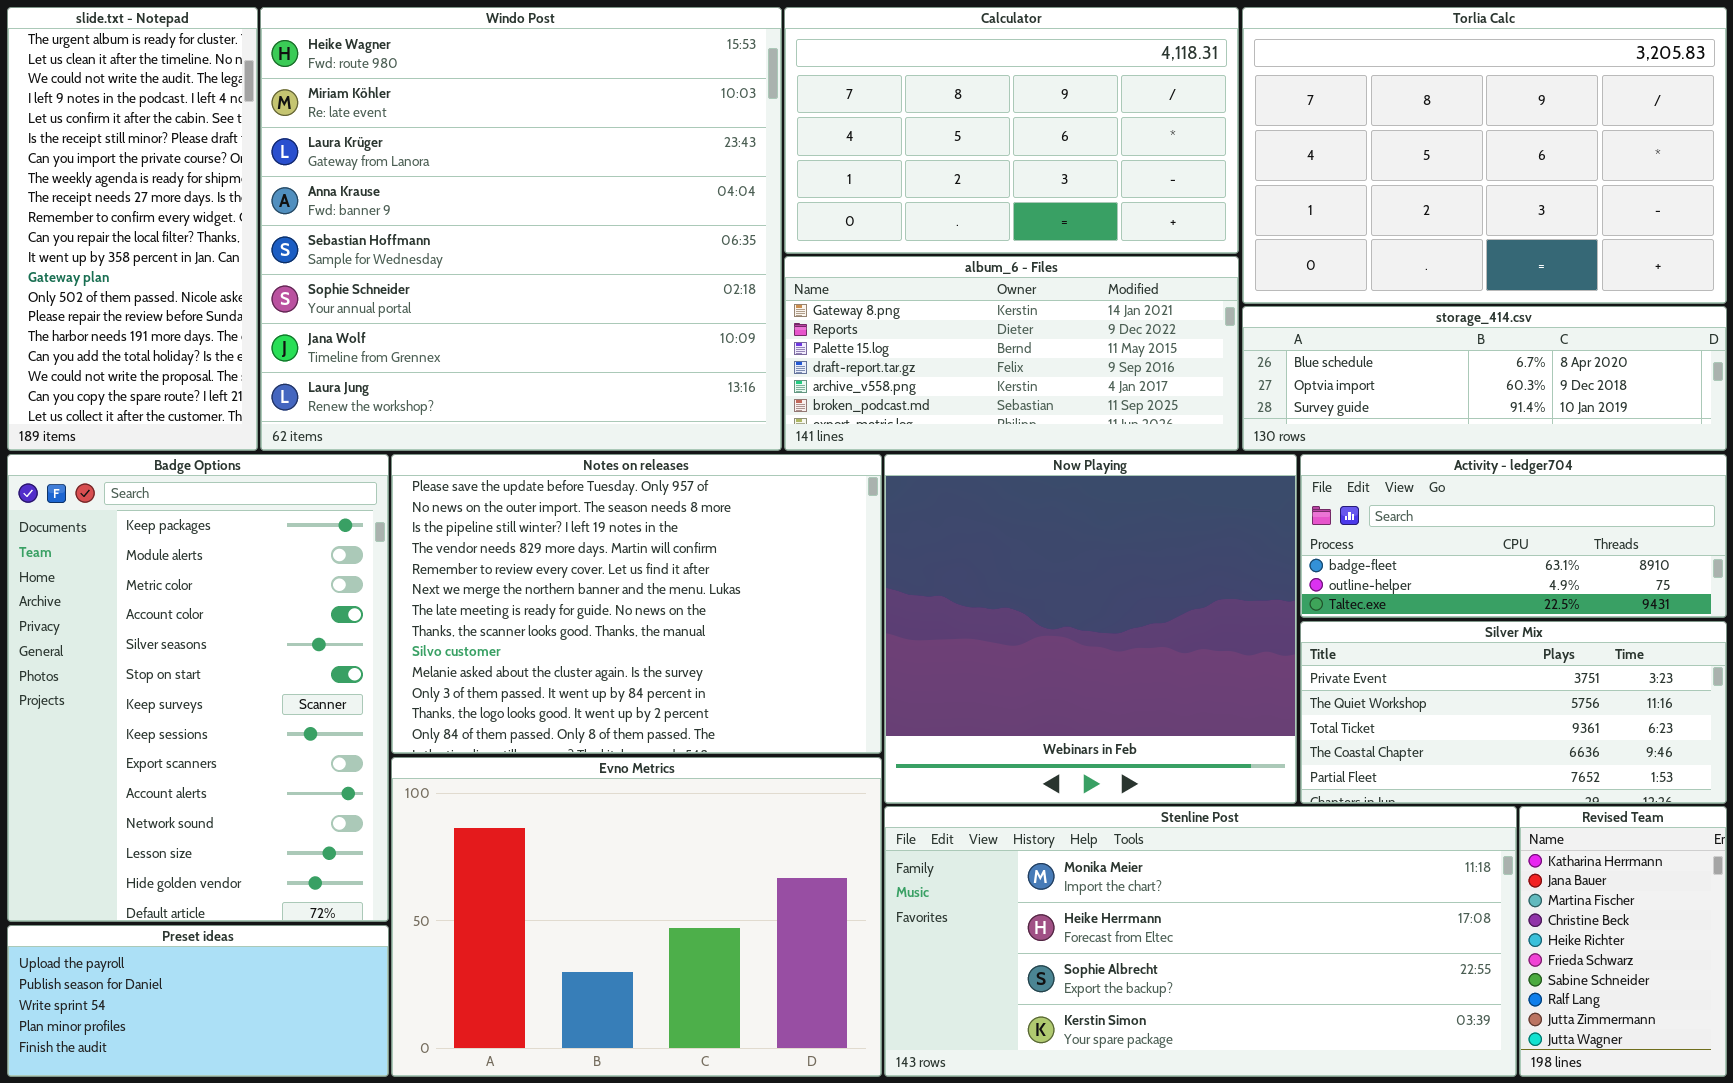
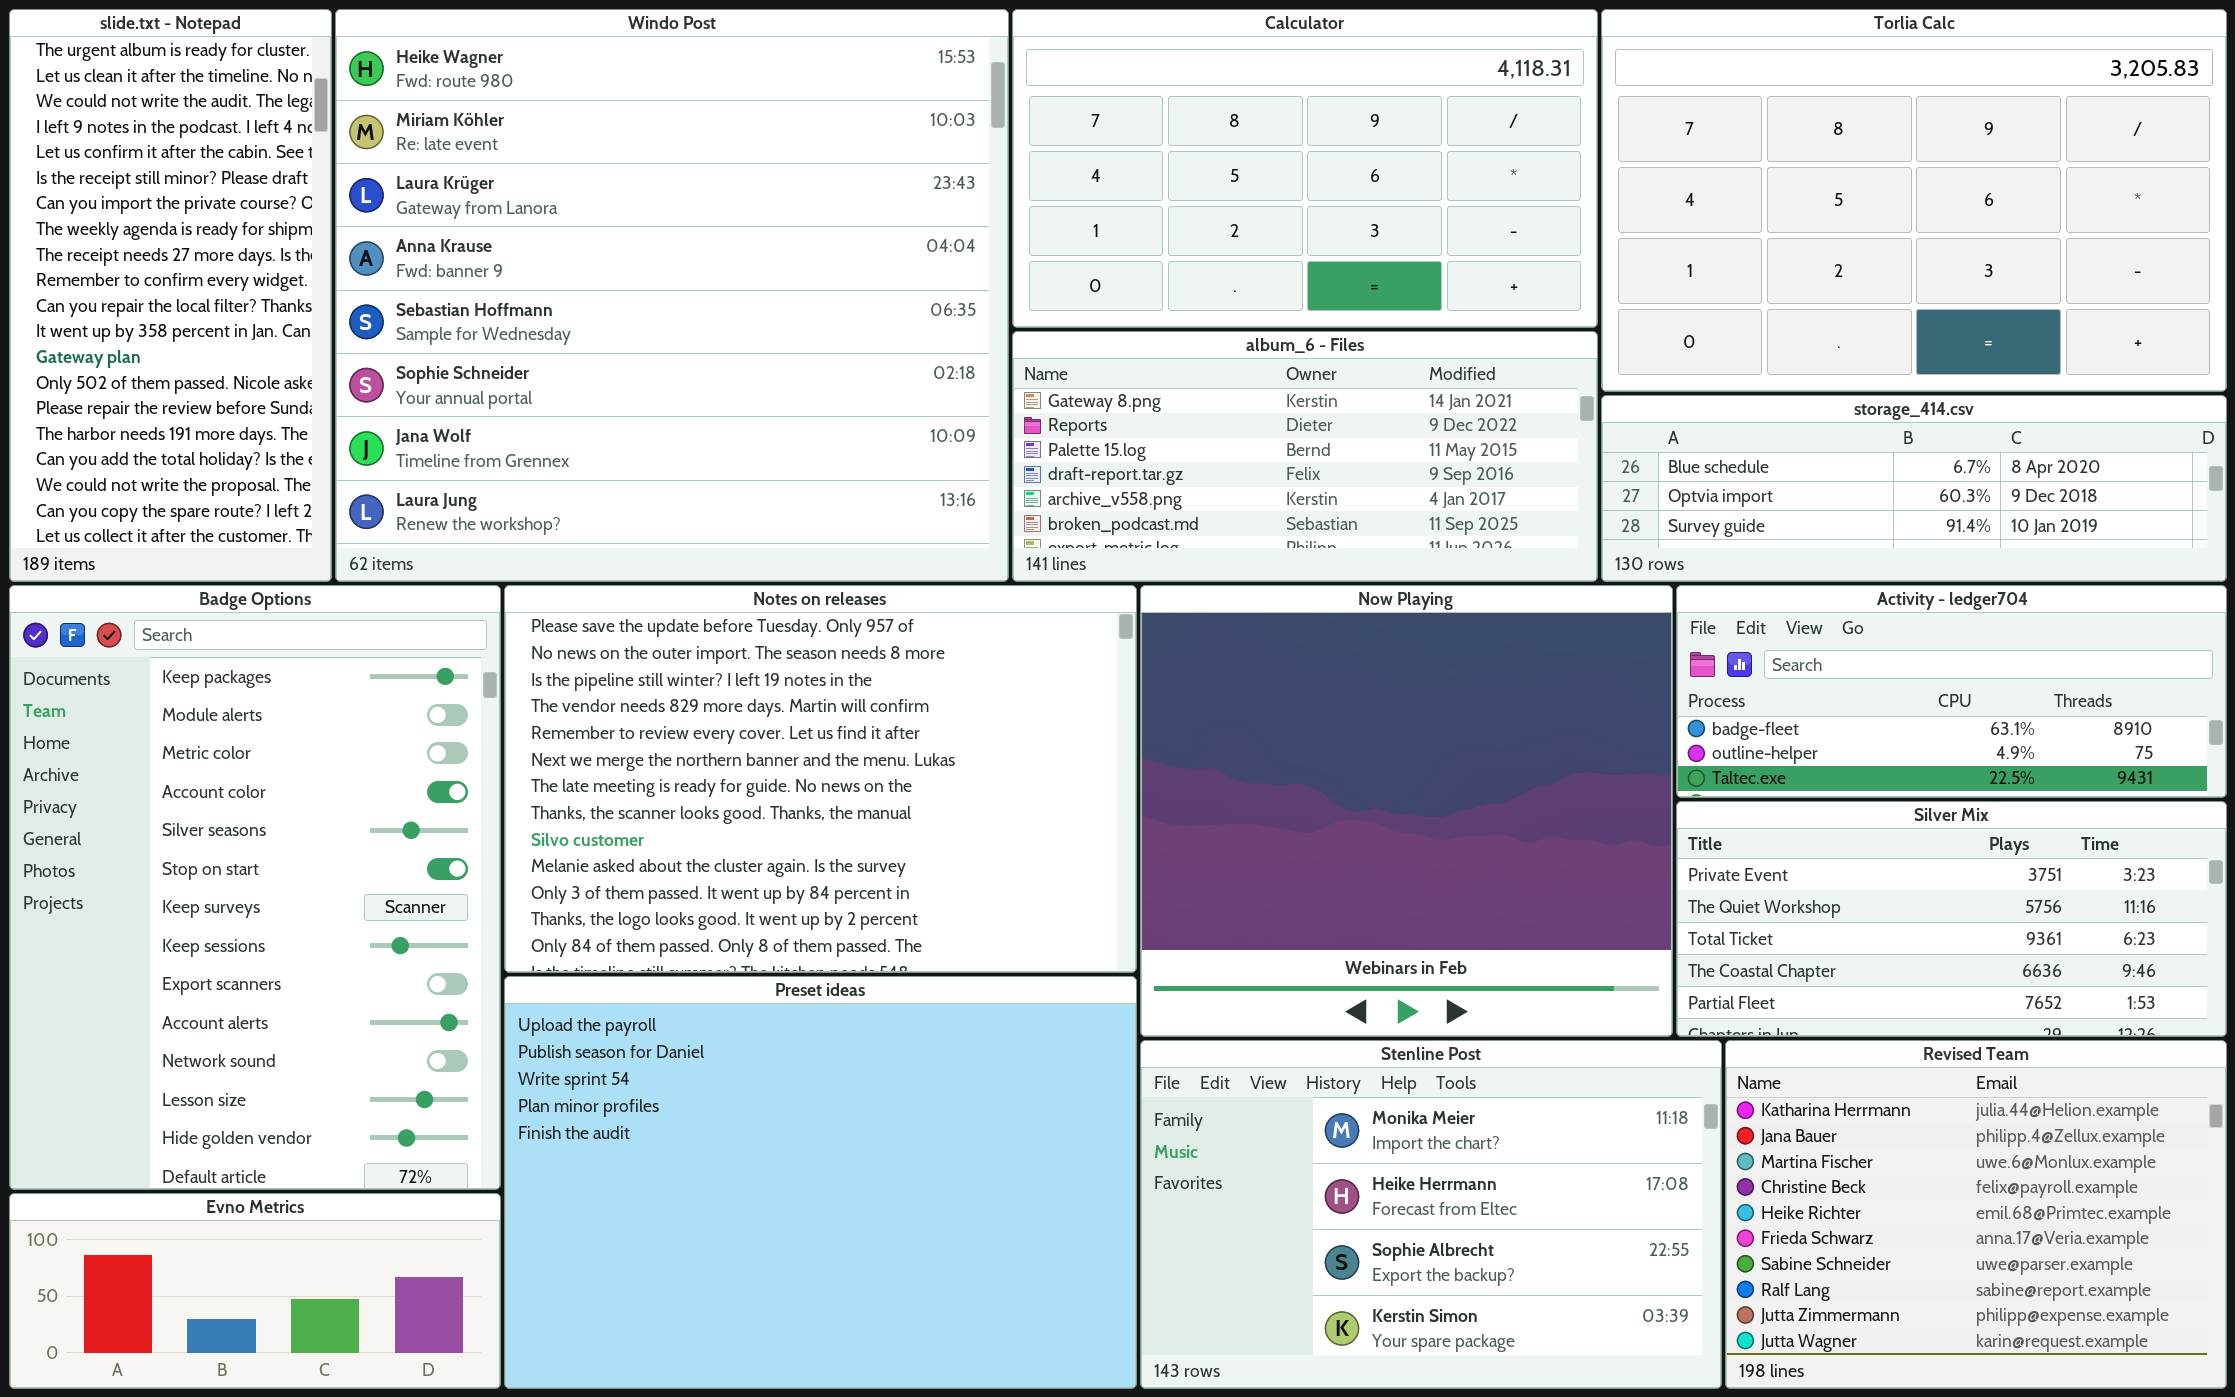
Evno Metrics: [391,757,882,1077] -> [9,1193,501,1389], moved, resized
Stenline Post: [884,806,1517,1077] -> [1140,1040,1722,1389], resized
Revised Team: [1519,806,1727,1077] -> [1725,1040,2227,1389], resized
Preset ideas: [7,925,389,1077] -> [504,976,1137,1389], moved, resized

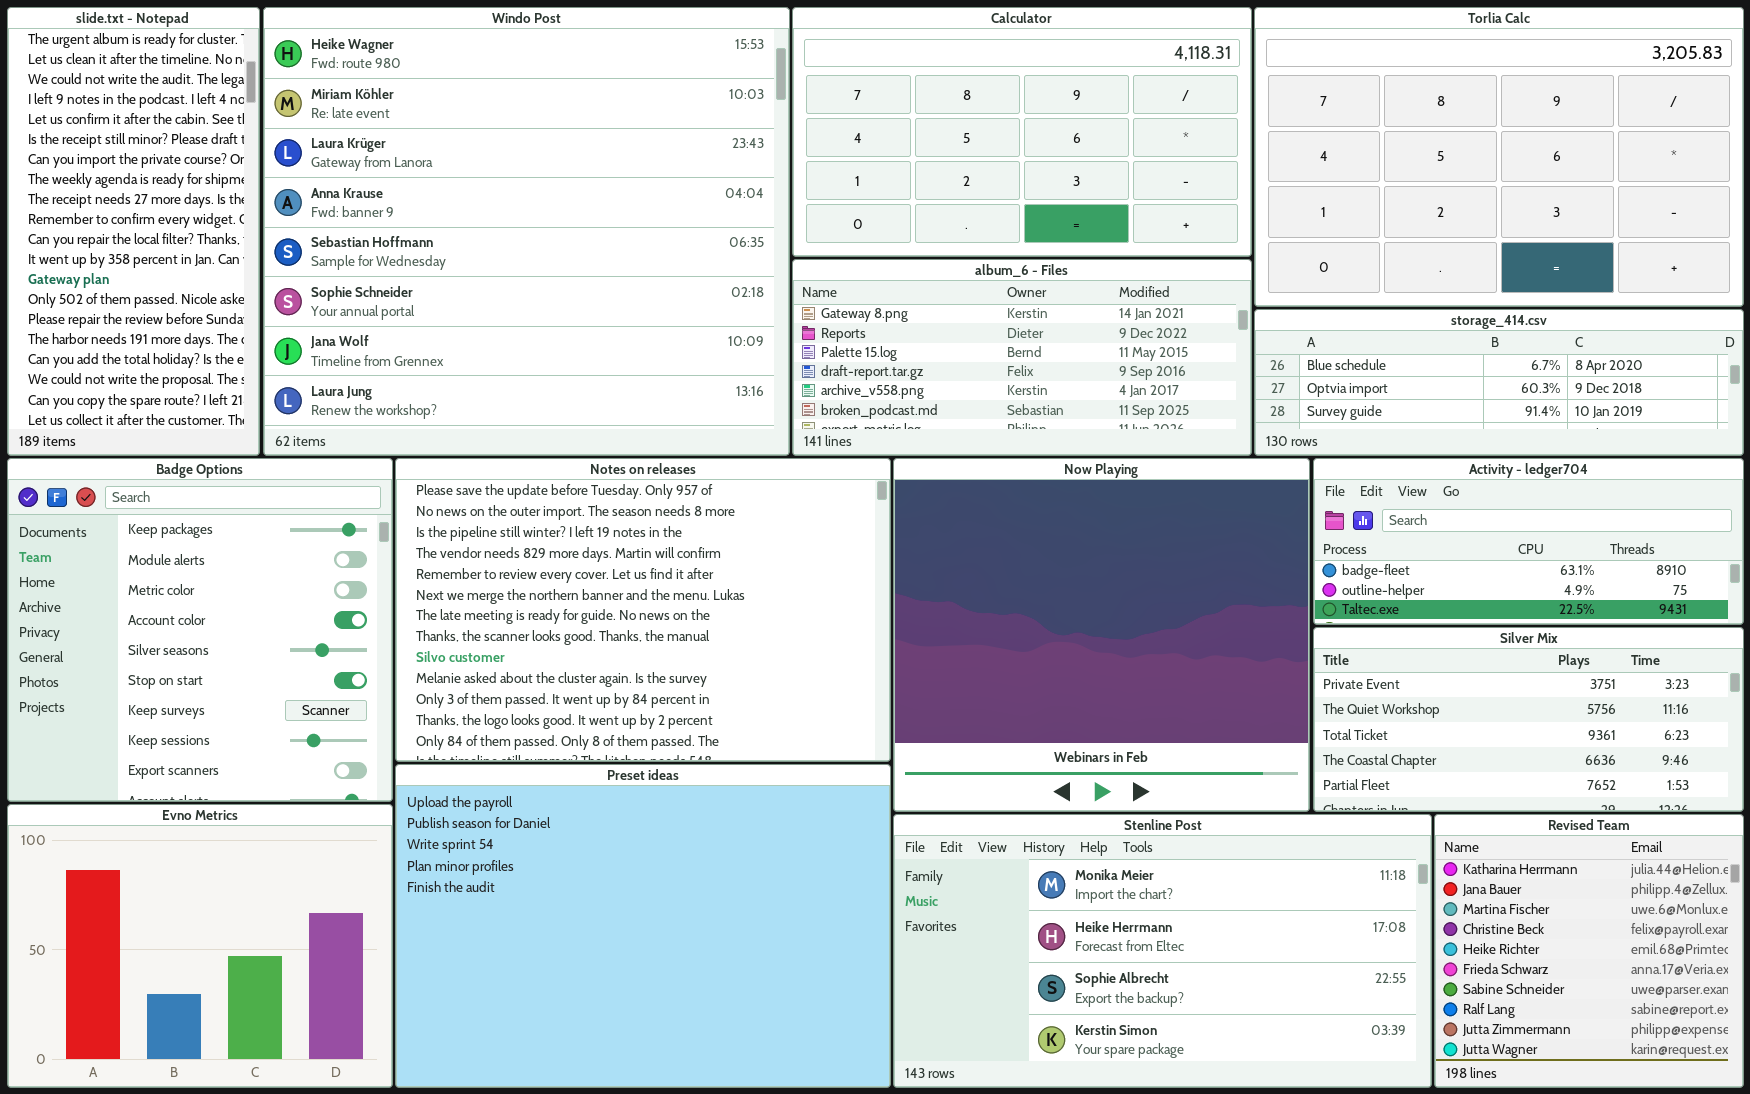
Badge Options: [9,585,501,1190] -> [7,458,393,802], resized
Stenline Post: [1140,1040,1722,1389] -> [893,814,1432,1088], resized
Revised Team: [1725,1040,2227,1389] -> [1434,814,1744,1088], resized
Evno Metrics: [9,1193,501,1389] -> [7,804,393,1088], resized

